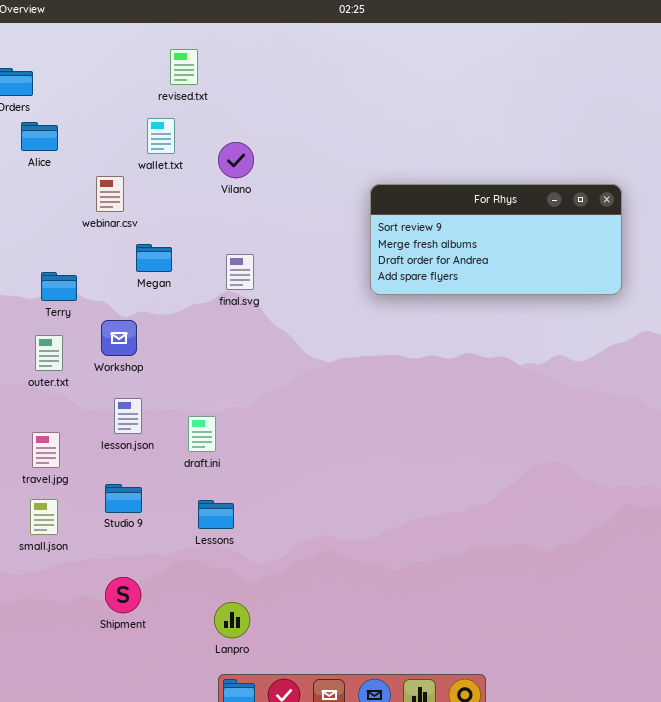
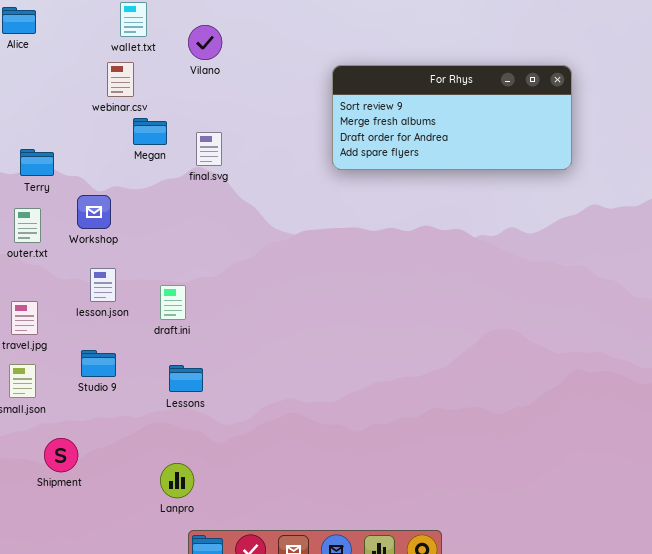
webinar.csv: [96,176,124,212] -> [107,62,134,97], moved
Megan: [136,244,172,272] -> [133,118,167,145], moved
Shipment: [105,577,141,613] -> [44,438,78,472], moved
Lanpro: [214,602,250,638] -> [160,463,194,498], moved

